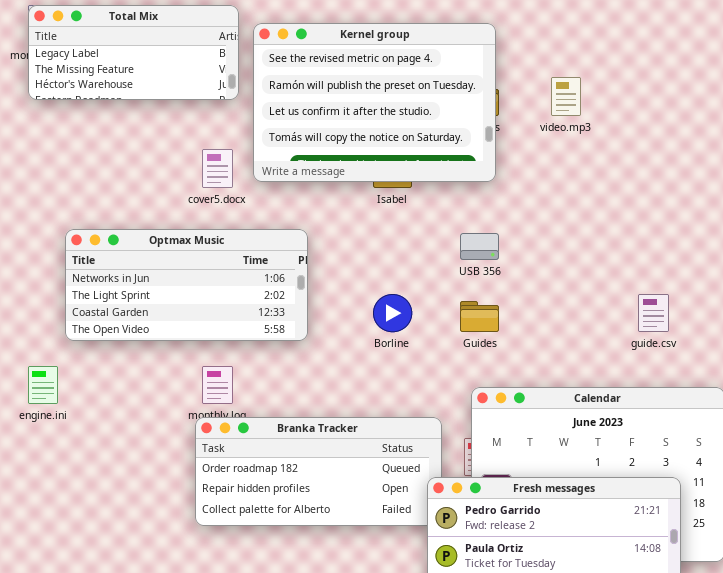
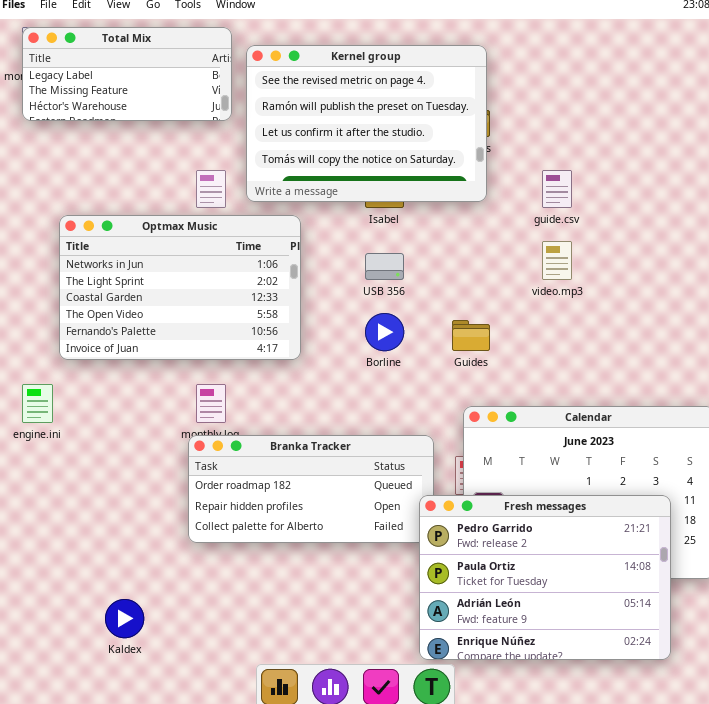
video.mp3: [551,77,581,116] -> [542,241,572,280], moved
Optmax Music: [65,229,308,341] -> [59,215,301,360], resized
USB 356: [460,233,499,260] -> [365,253,404,280], moved
guide.csv: [638,294,669,332] -> [542,170,572,208], moved

